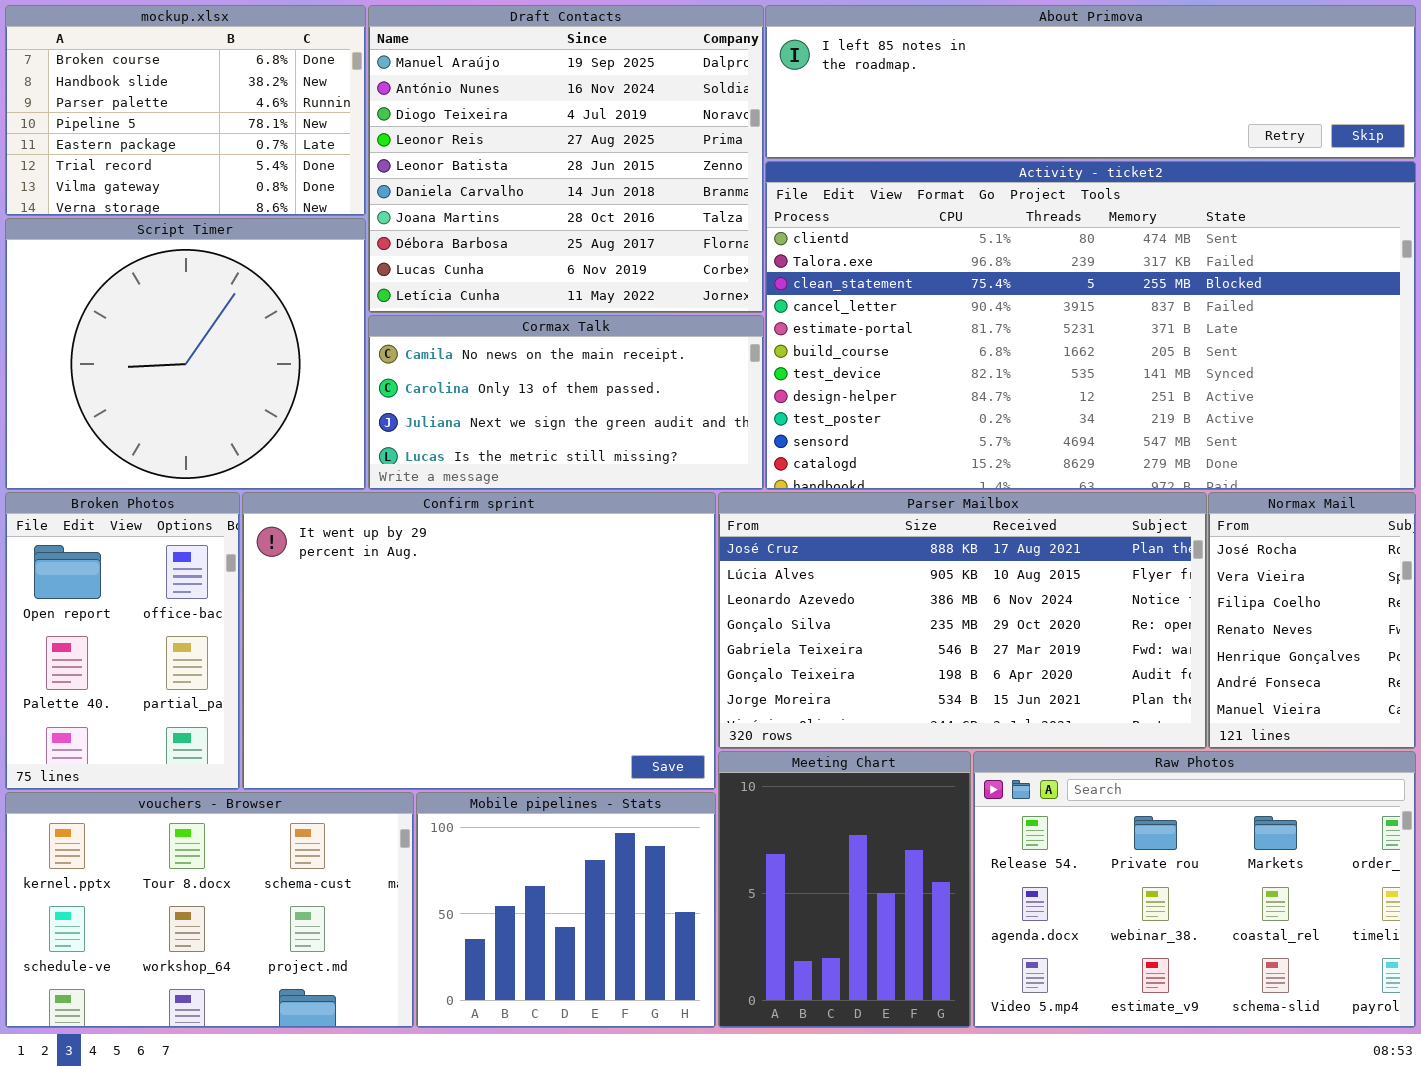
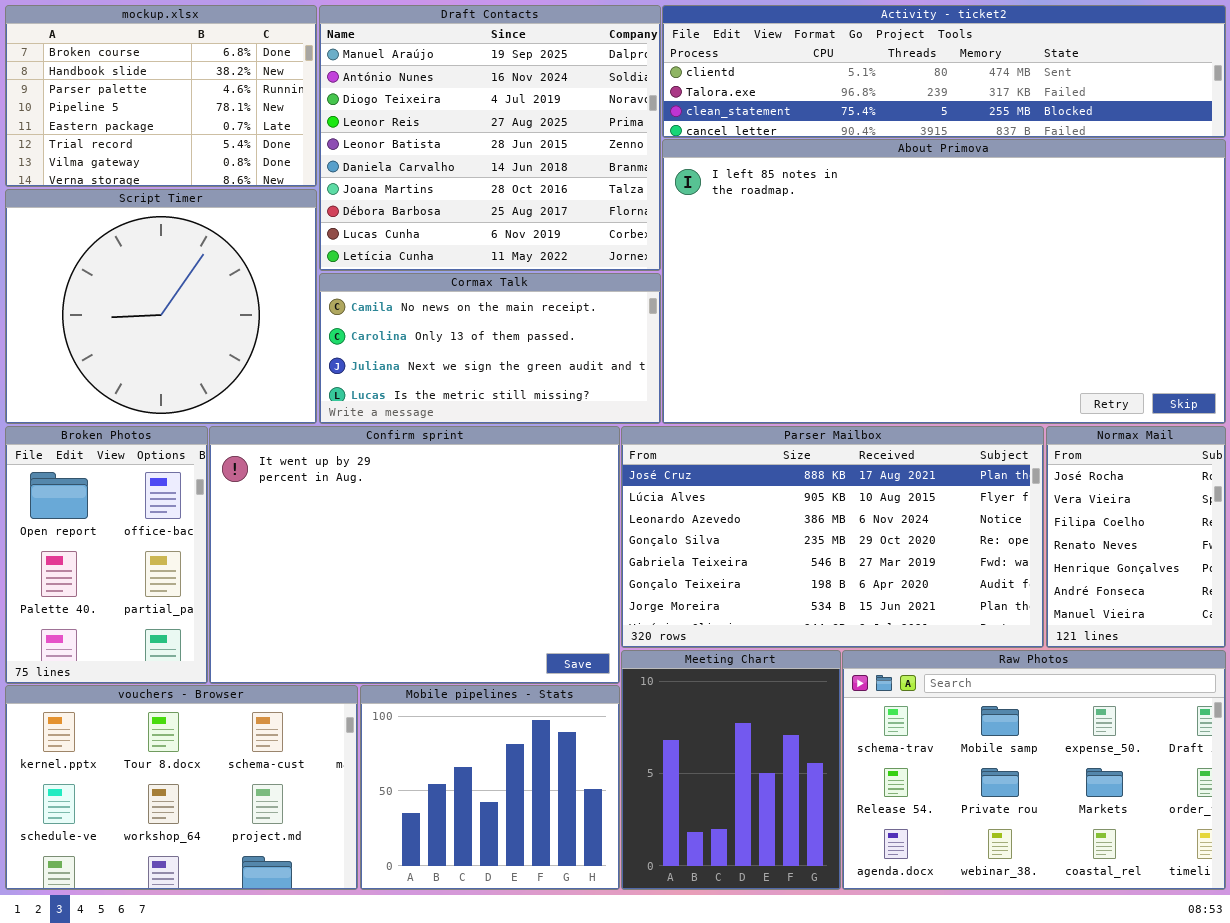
About Primova: [765,5,1416,159] -> [662,139,1226,424], moved, resized
Activity - ticket2: [765,161,1416,490] -> [662,5,1226,138], moved, resized
Raw Photos: [973,751,1416,1028] -> [842,650,1226,890], scrolled up 1 row

